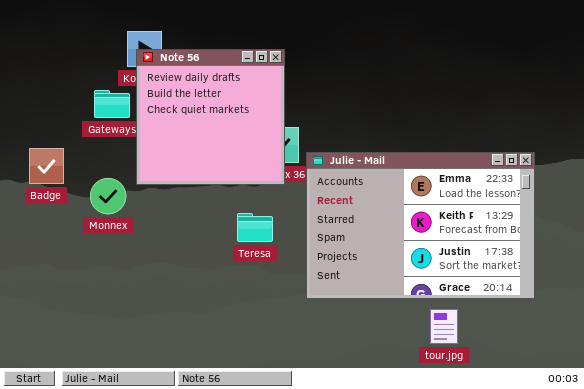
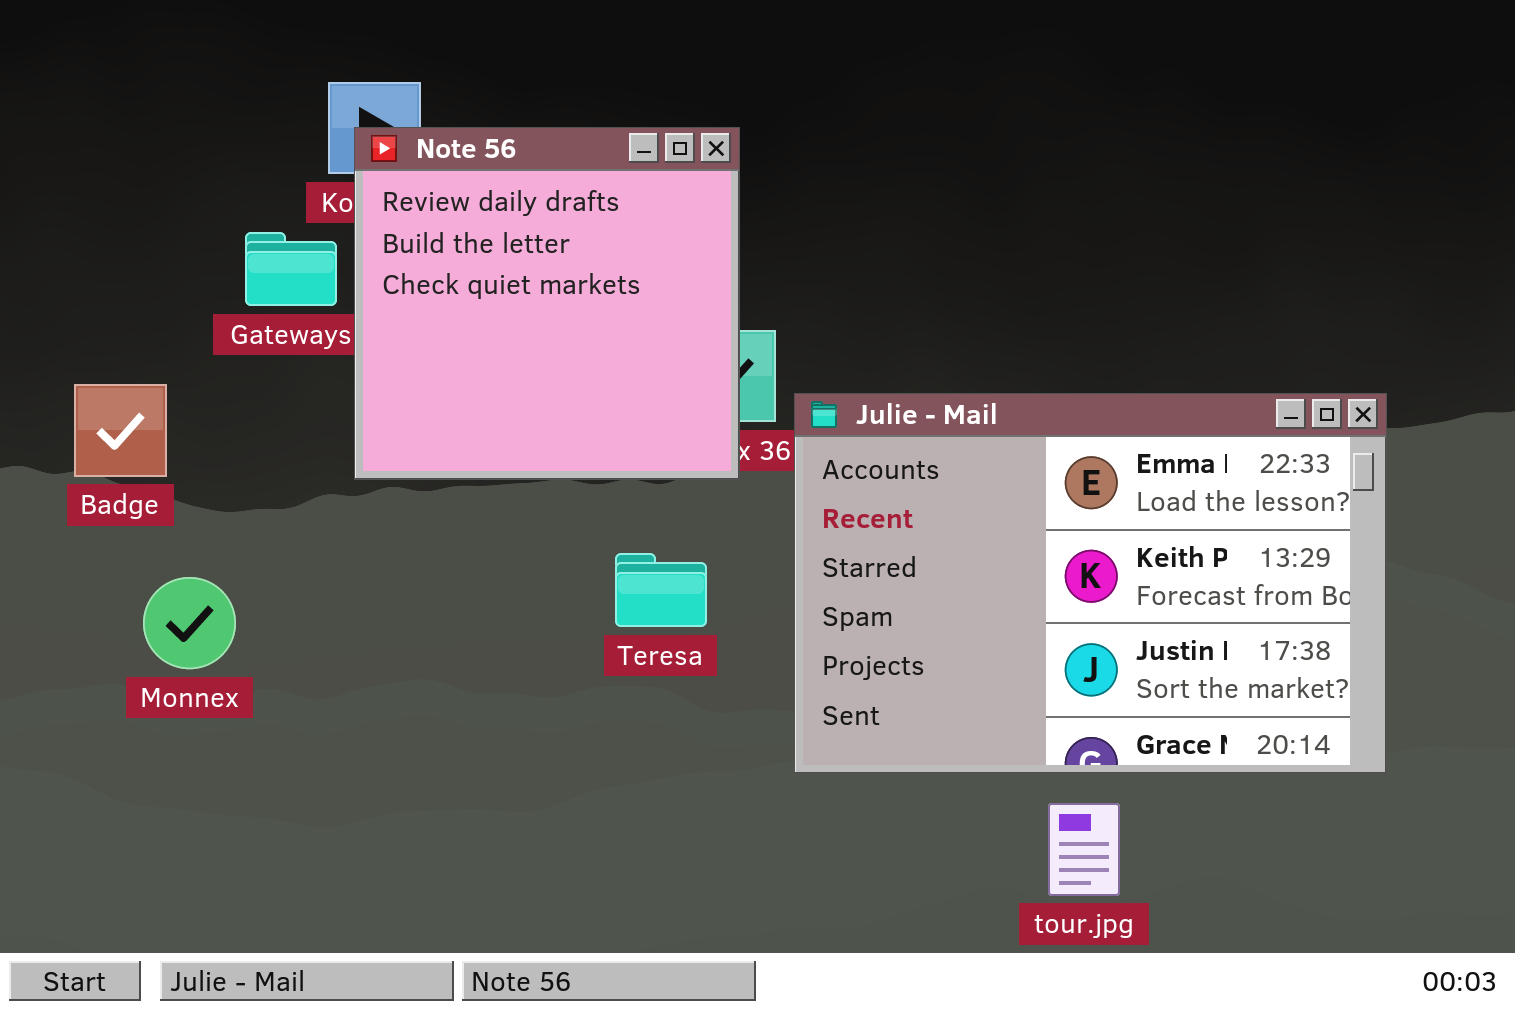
Monnex: [90,178,126,214] -> [143,577,236,669], moved
tour.jpg: [430,309,458,344] -> [1048,803,1120,896], moved

